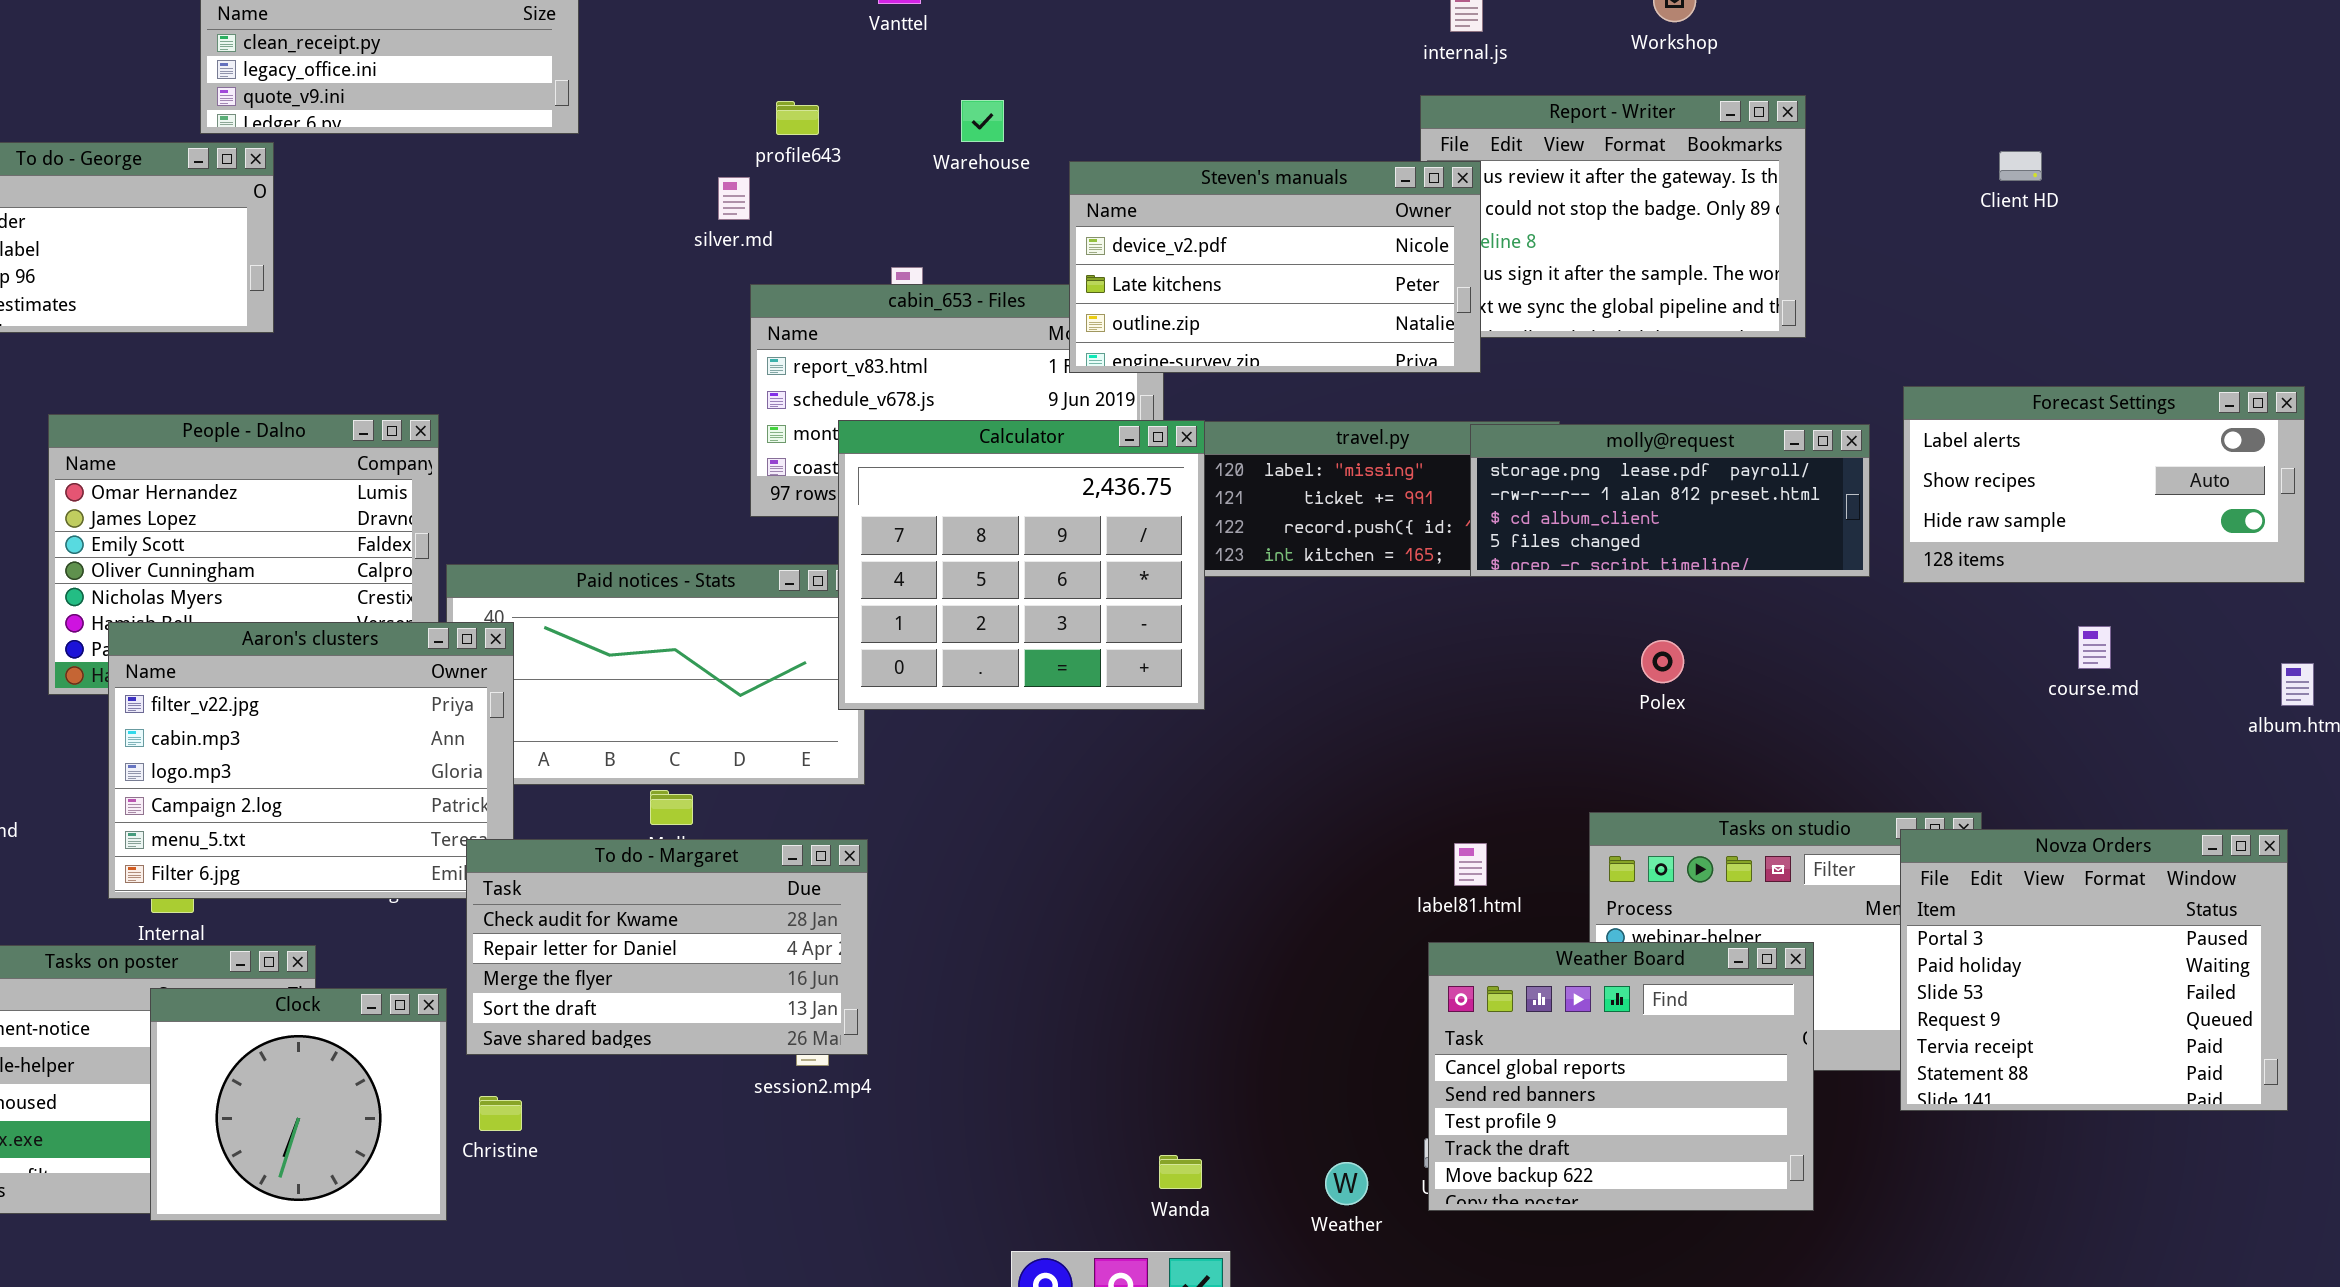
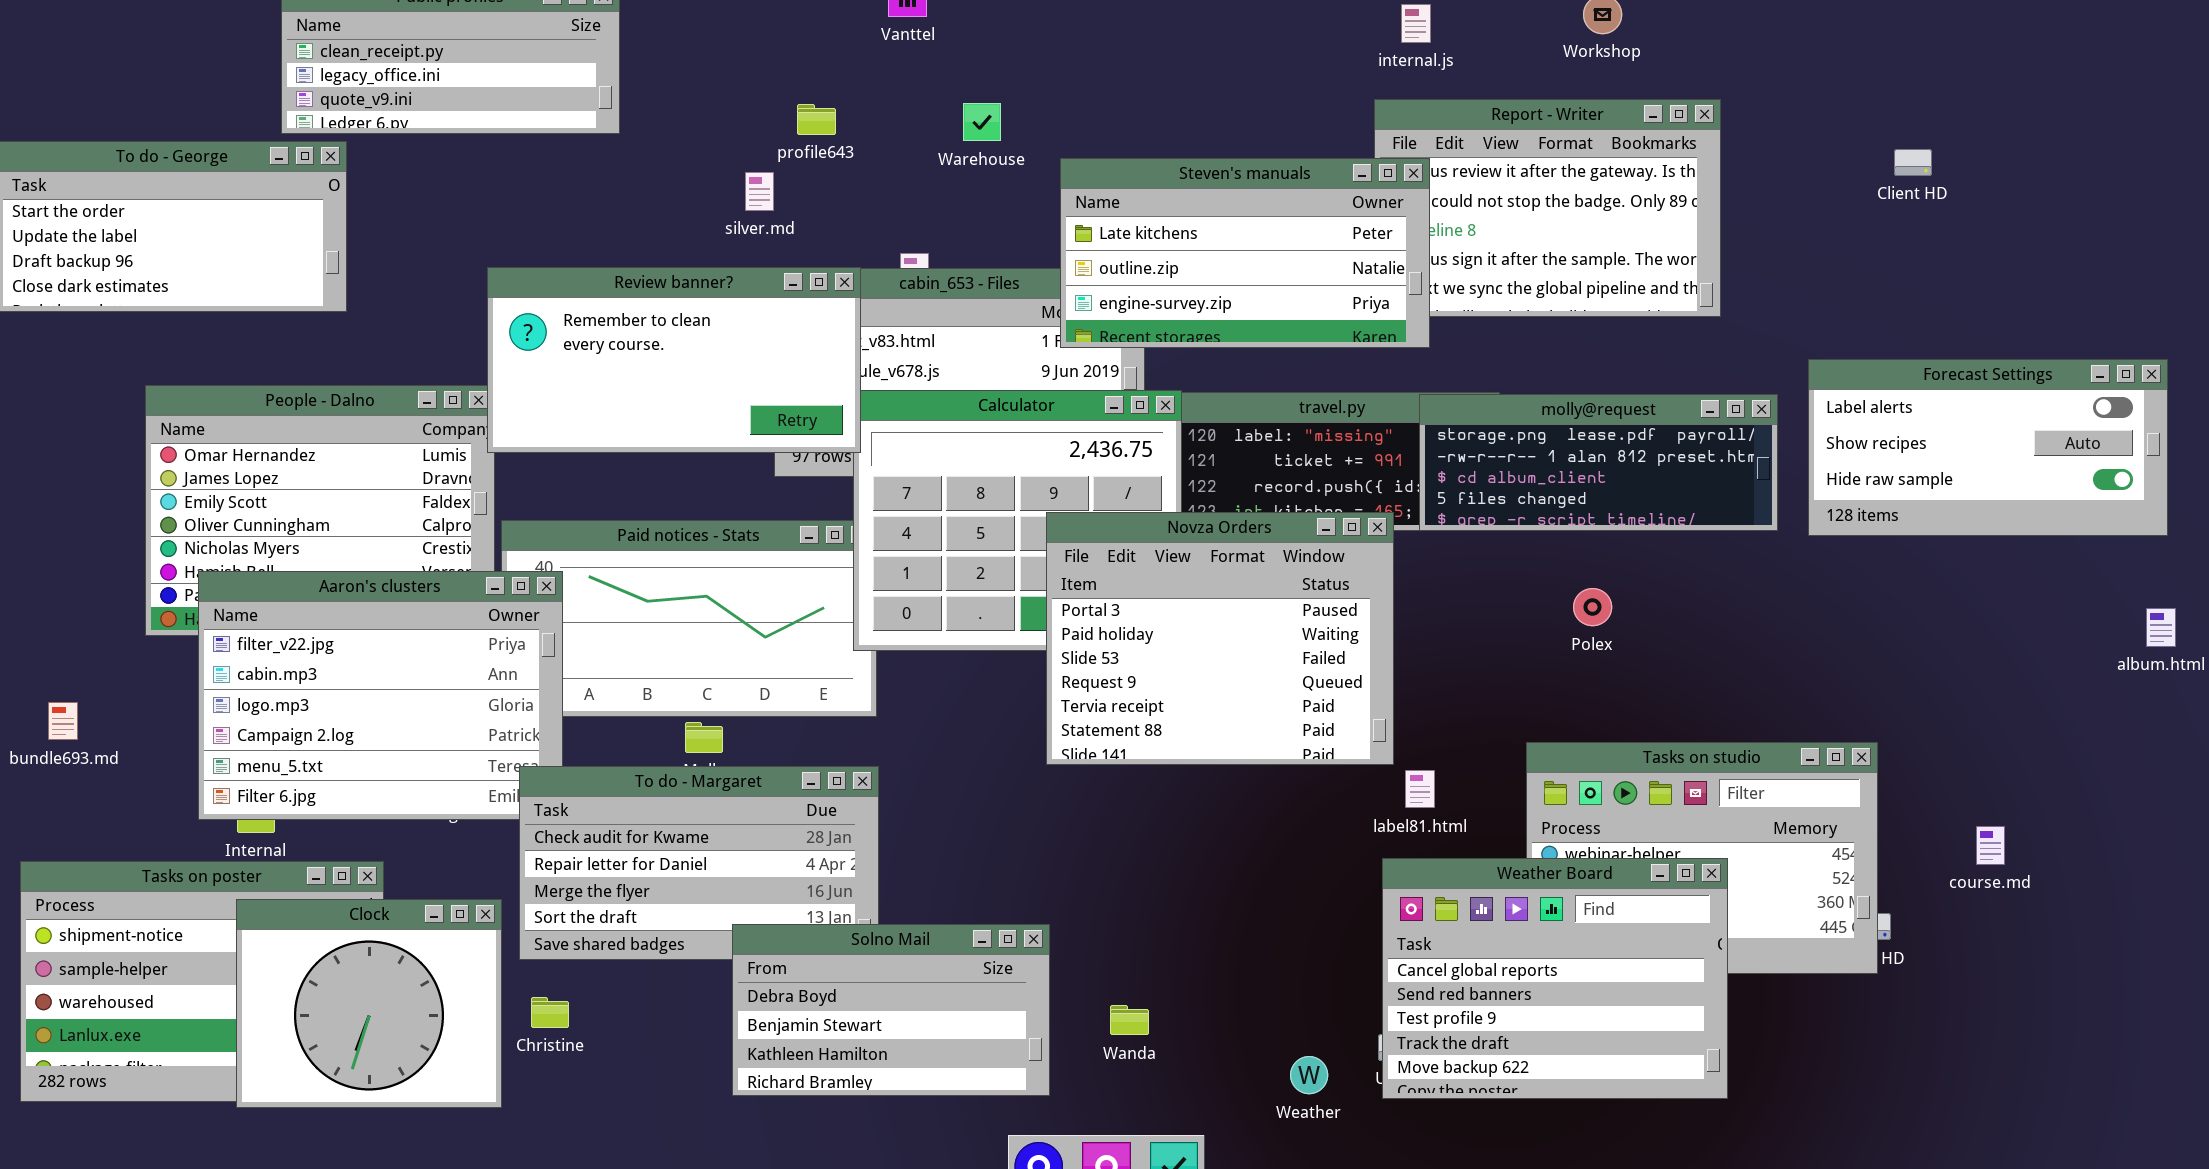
Steven's manuals: [1069,161,1481,373] -> [1060,158,1430,348], scrolled down 1 row
Review banner?: none -> [487,267,861,453], opened
course.md: [2078,626,2111,669] -> [1976,826,2005,865], moved
Novza Orders: [1900,829,2288,1111] -> [1046,512,1394,765], moved
Solno Mail: none -> [732,924,1050,1096], opened
Wanda: [1159,1155,1202,1189] -> [1110,1005,1149,1035], moved

